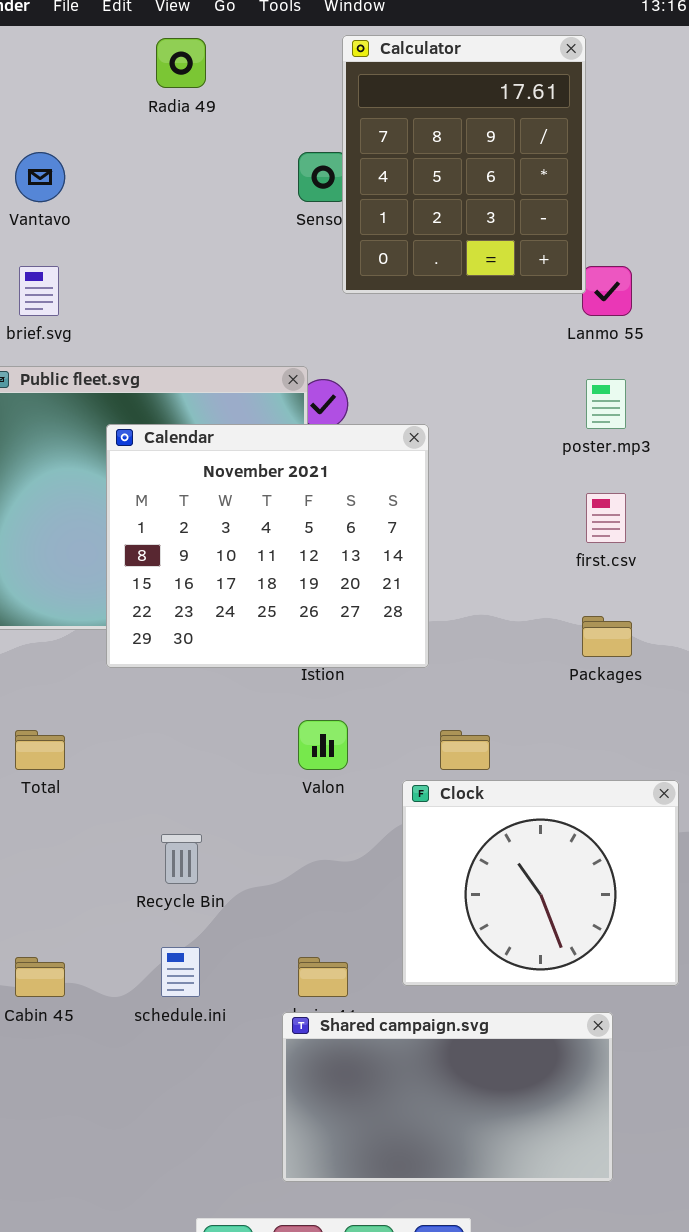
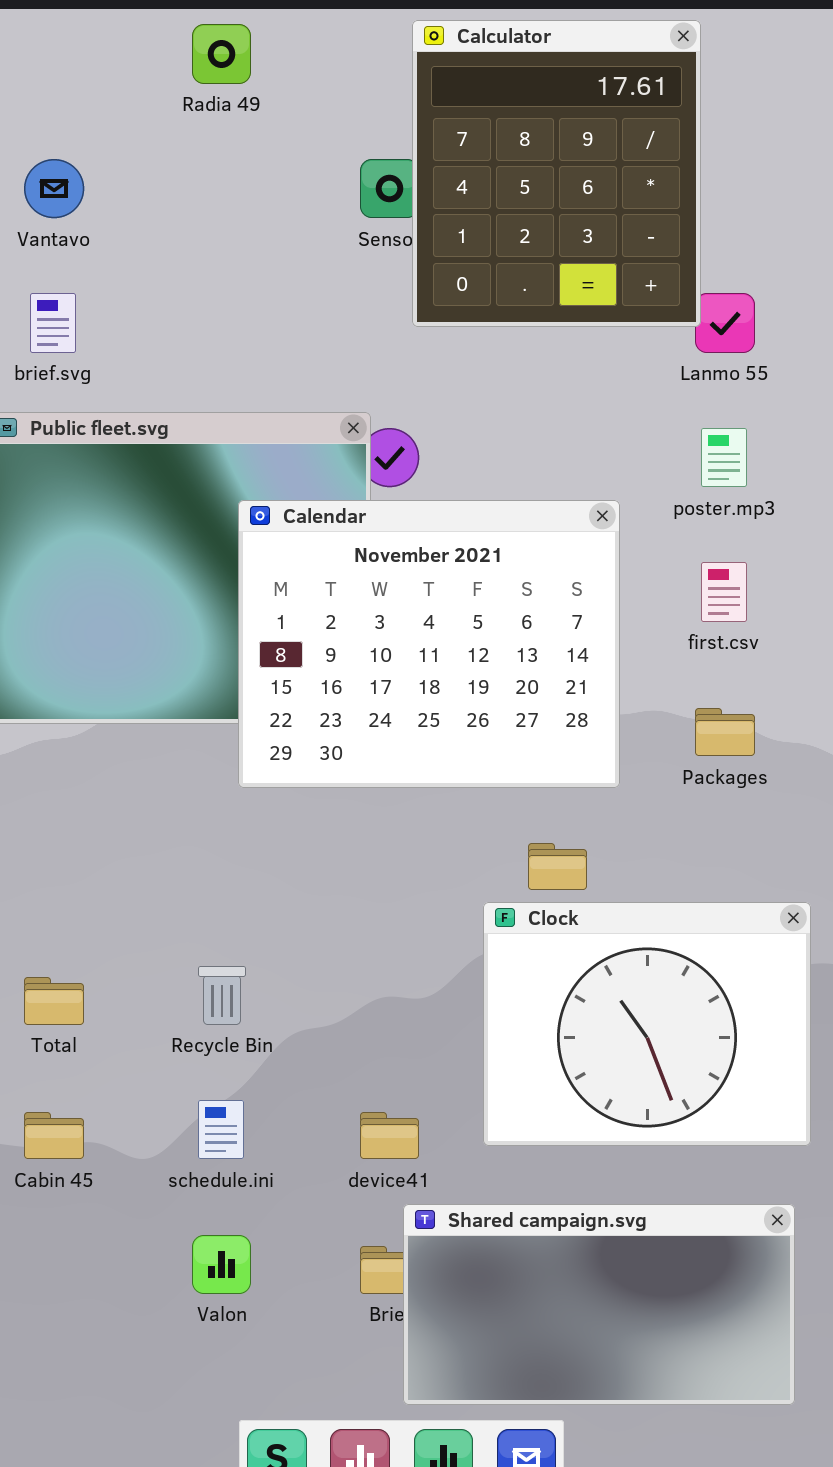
Calendar: [106,424,429,668] -> [238,500,620,788], moved
Valon: [298,720,348,770] -> [192,1235,251,1294], moved
Total: [15,730,65,770] -> [24,977,84,1025], moved
Shared campaign.svg: [282,1012,613,1182] -> [403,1204,795,1405], moved

